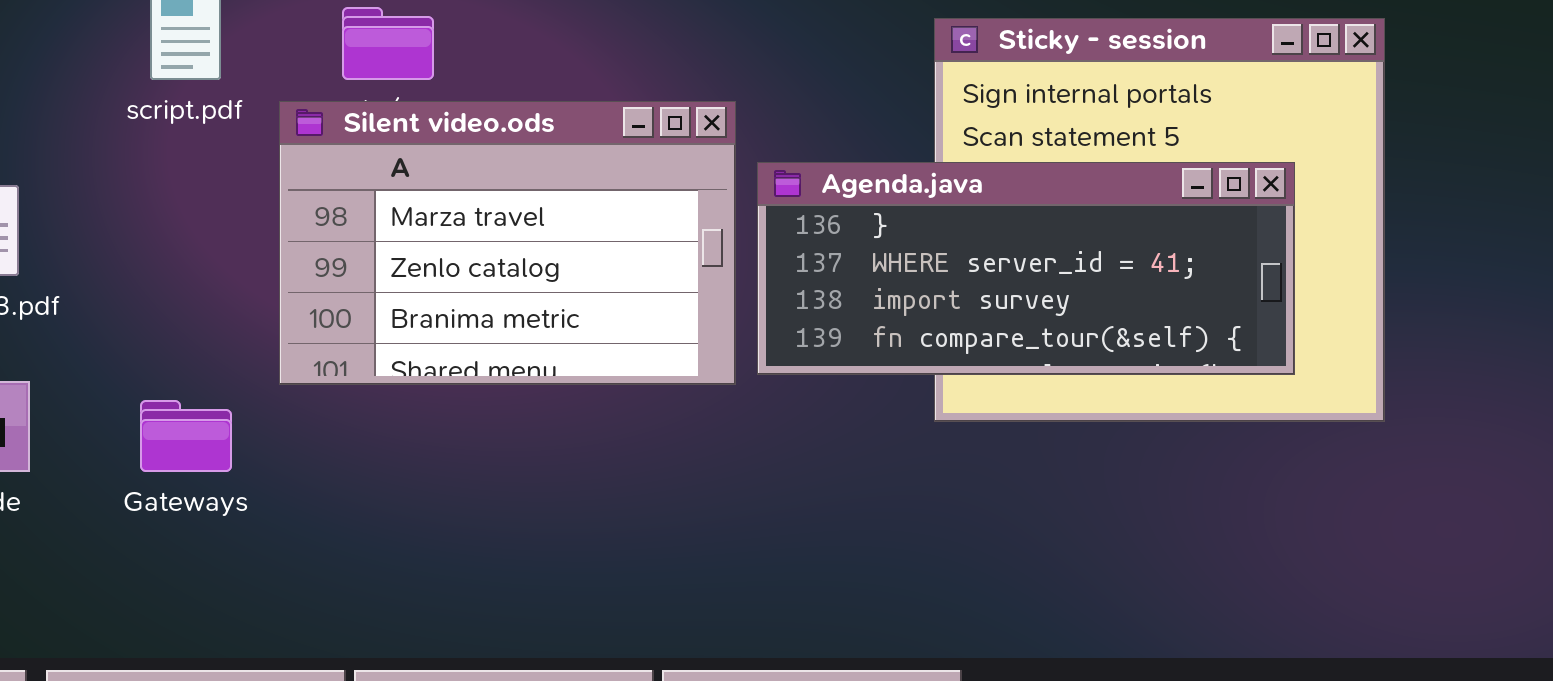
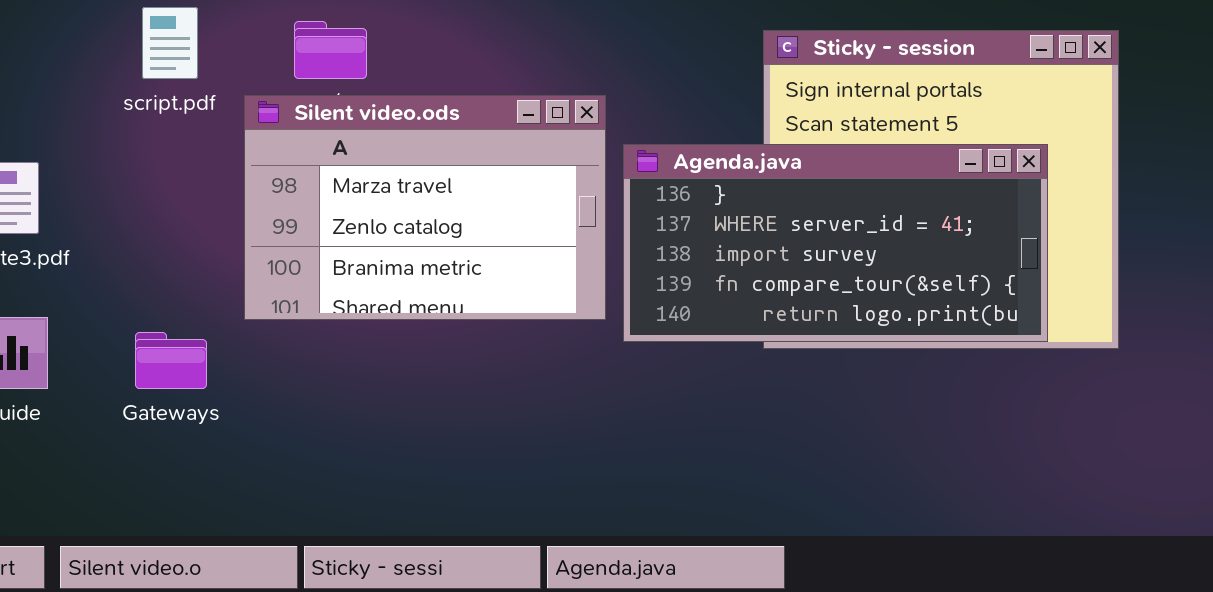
Agenda.java: [757,162,1295,375] -> [623,144,1048,342], resized

